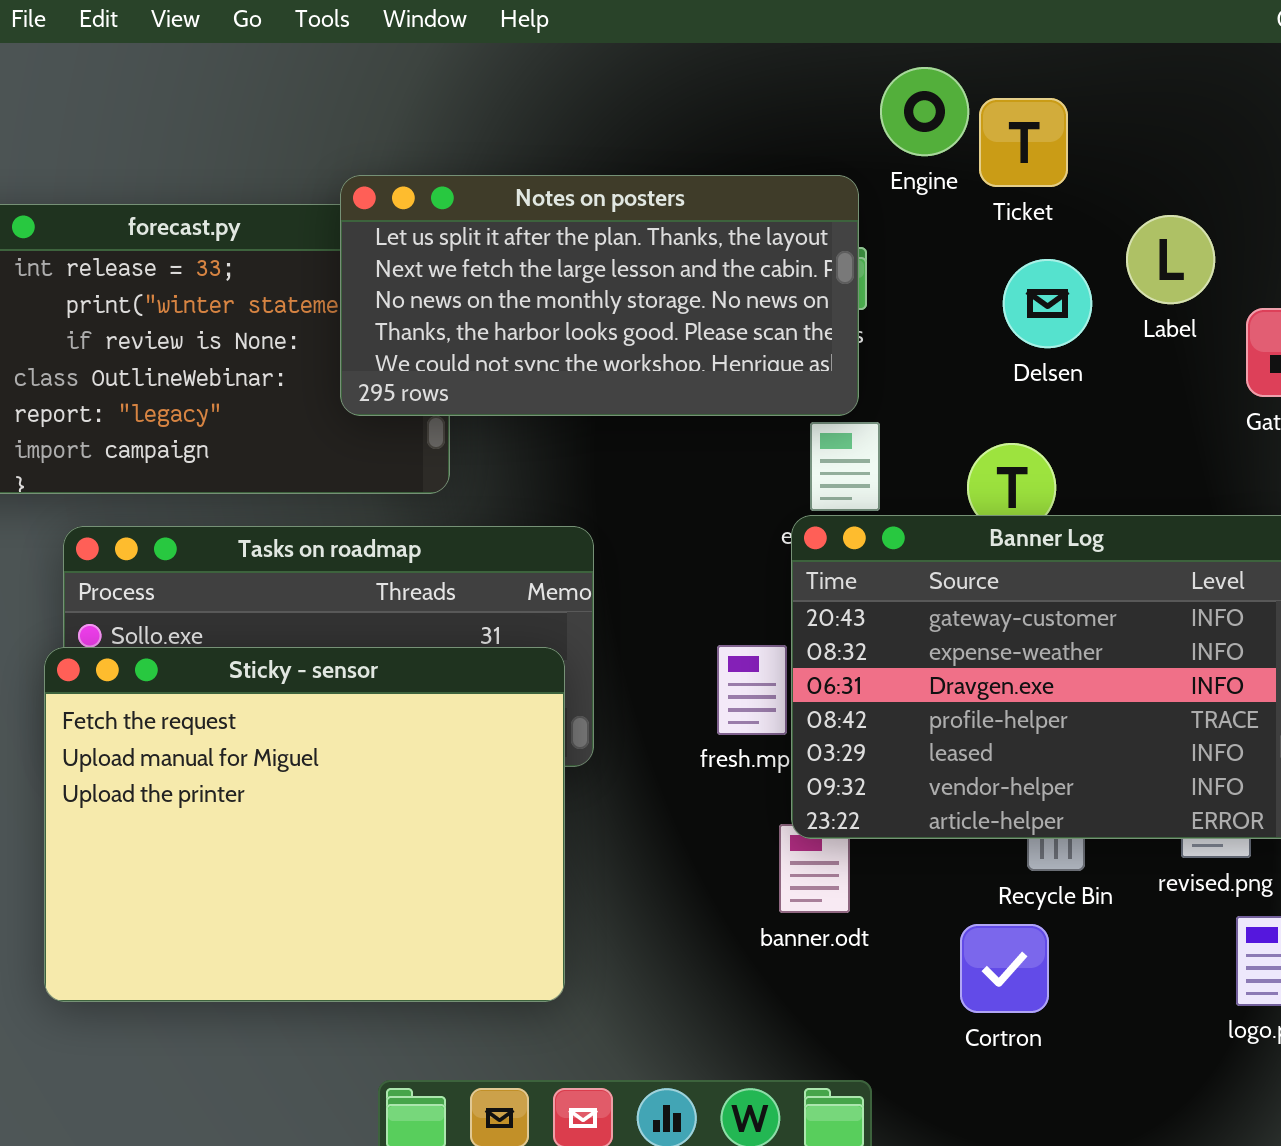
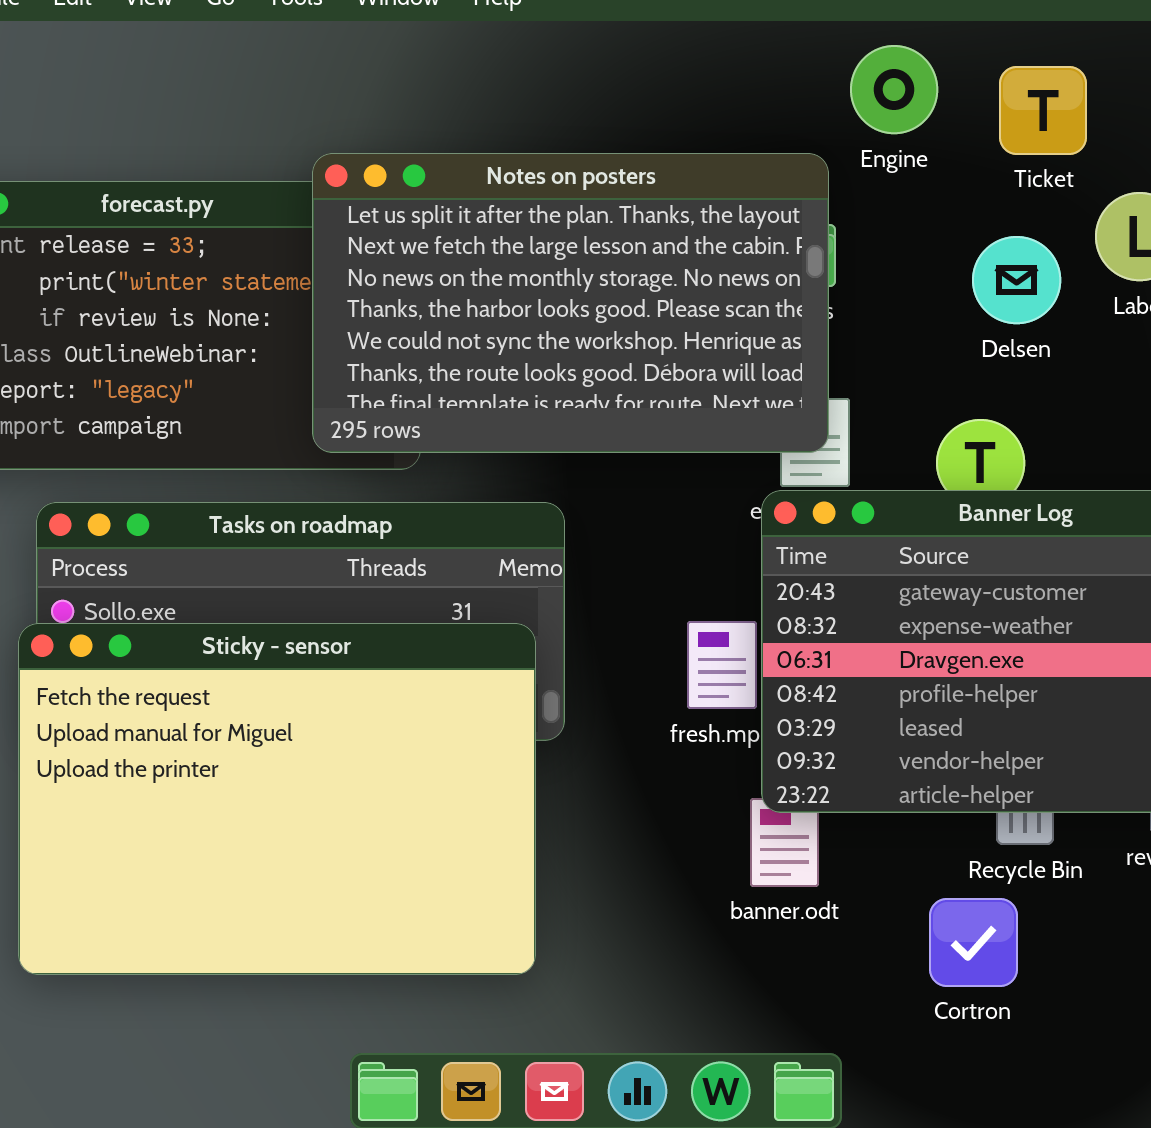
Ticket: [979,98,1068,187] -> [999,66,1087,155], moved
Notes on posters: [340,175,859,416] -> [312,153,829,453], resized

